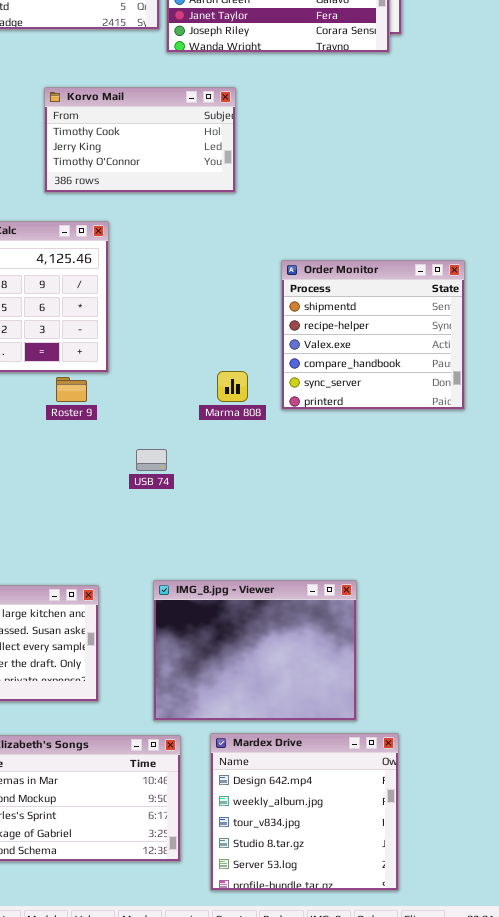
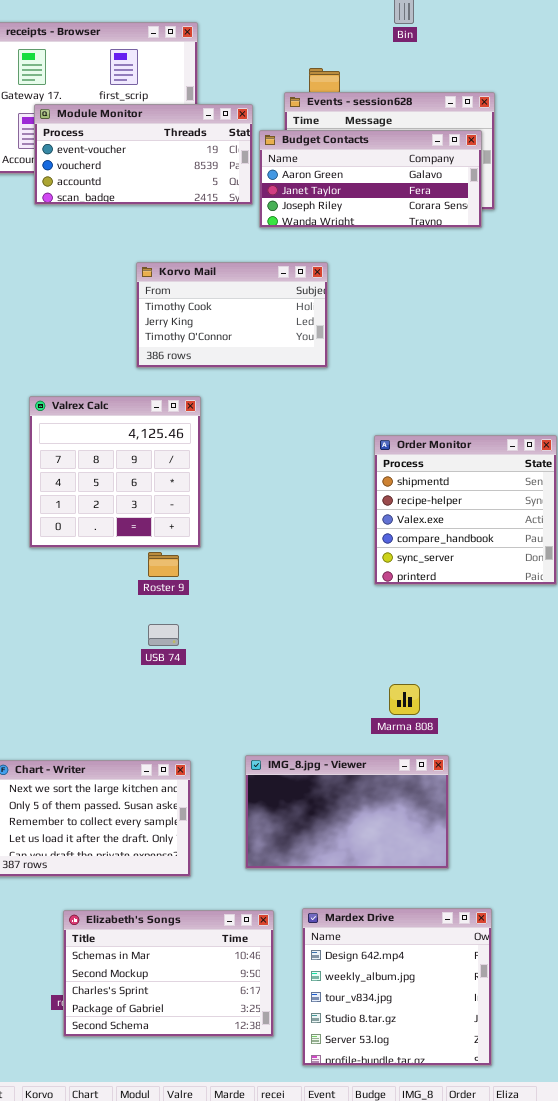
Marma 808: [217,371,248,402] -> [389,684,420,715], moved
USB 74: [136,449,167,471] -> [148,624,179,646], moved
IMG_8.jpg - Viewer: [153,580,357,721] -> [245,755,449,869], resized

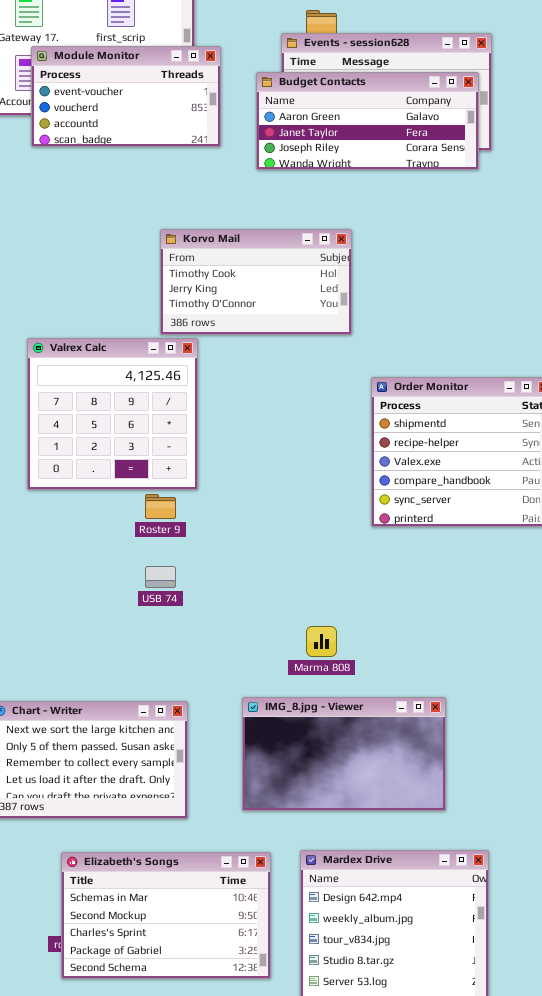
Module Monitor: [34,104,253,205] -> [31,46,221,147], resized
Korvo Mail: [136,262,328,368] -> [160,229,352,335], moved
Marma 808: [389,684,420,715] -> [306,626,337,657], moved

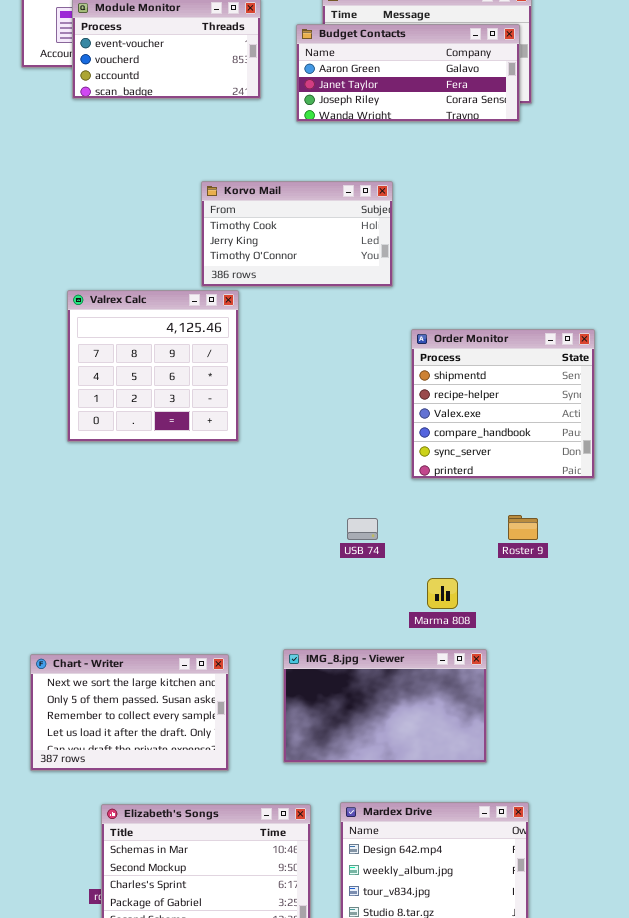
Roster 9: [145,494,176,519] -> [508,515,538,540], moved
USB 74: [145,566,176,588] -> [347,518,378,540], moved
Marma 808: [306,626,337,657] -> [427,578,458,609], moved

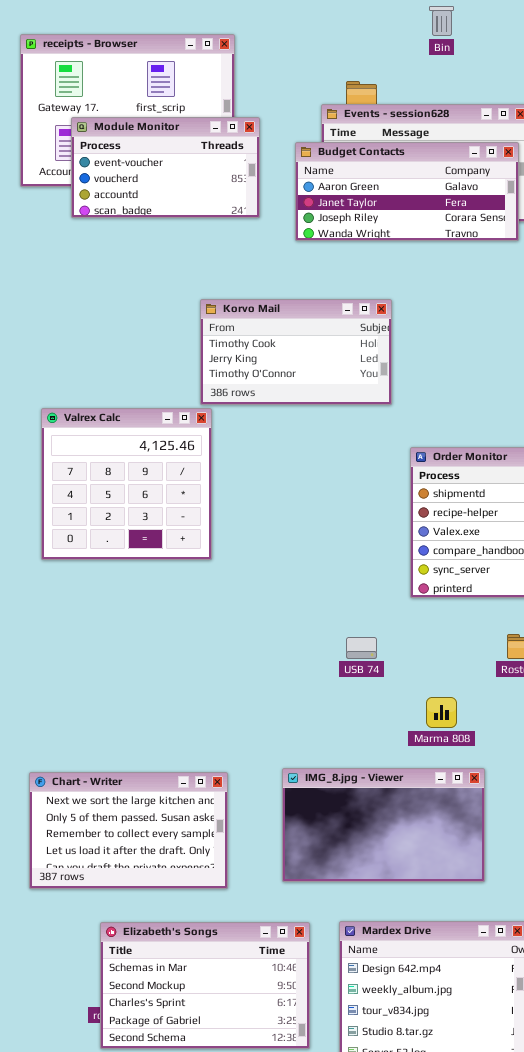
Valrex Calc: [67,290,239,442] -> [41,408,212,560], moved

